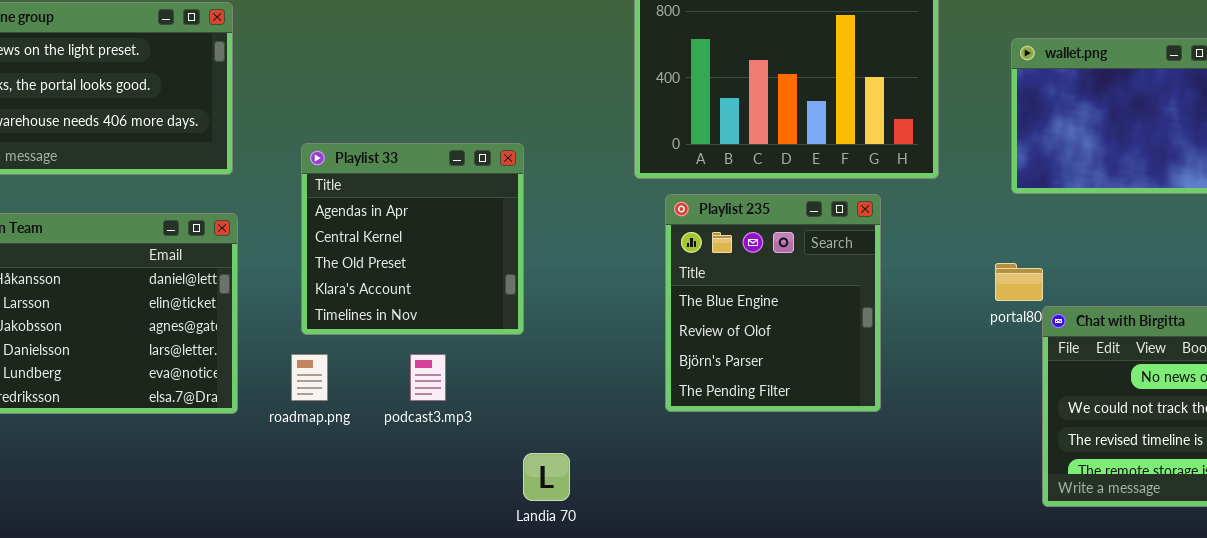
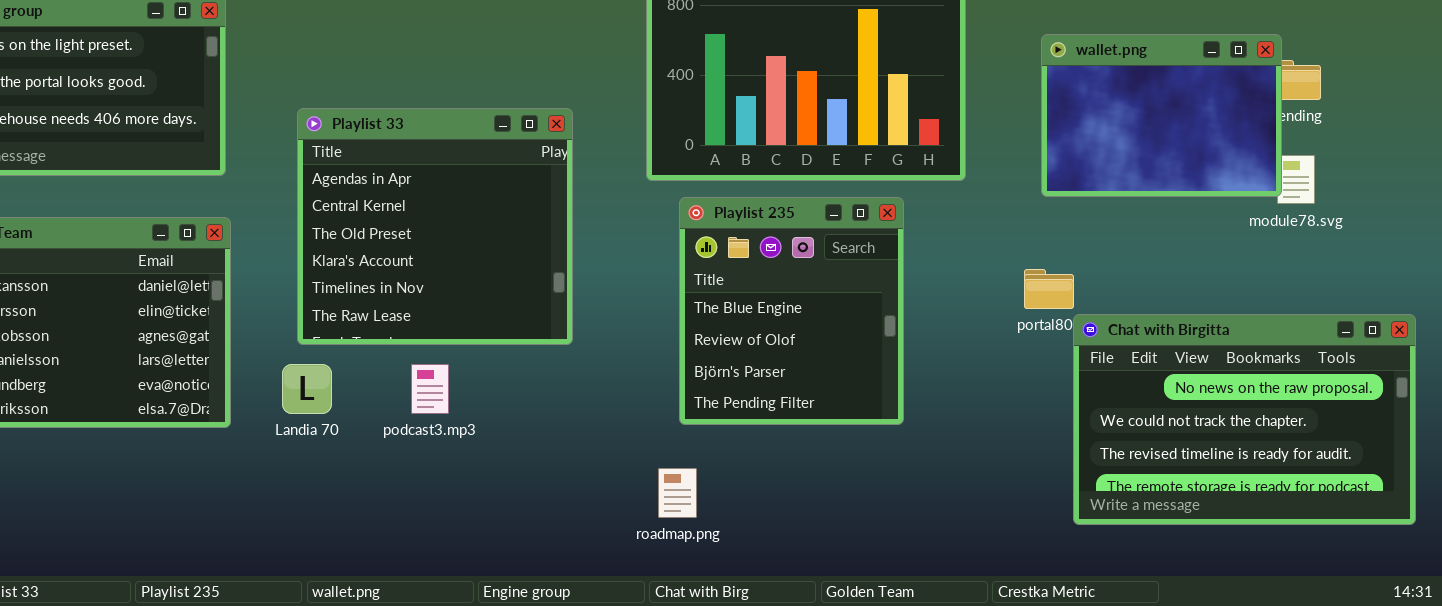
Playlist 33: [301,143,524,335] -> [297,108,573,345], resized
roadmap.png: [291,354,328,401] -> [658,468,697,518], moved
Landia 70: [523,453,570,501] -> [282,364,332,414], moved

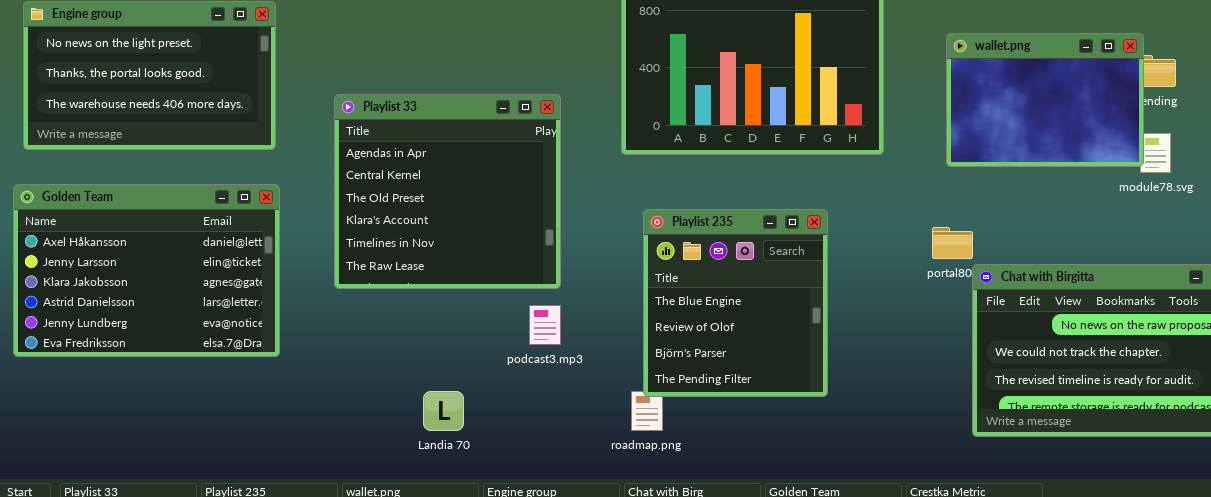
Playlist 235: [679,197,904,425] -> [643,209,828,397], moved
Landia 70: [282,364,332,414] -> [423,391,464,431], moved
podcast3.mp3: [411,364,449,414] -> [529,305,561,345], moved

